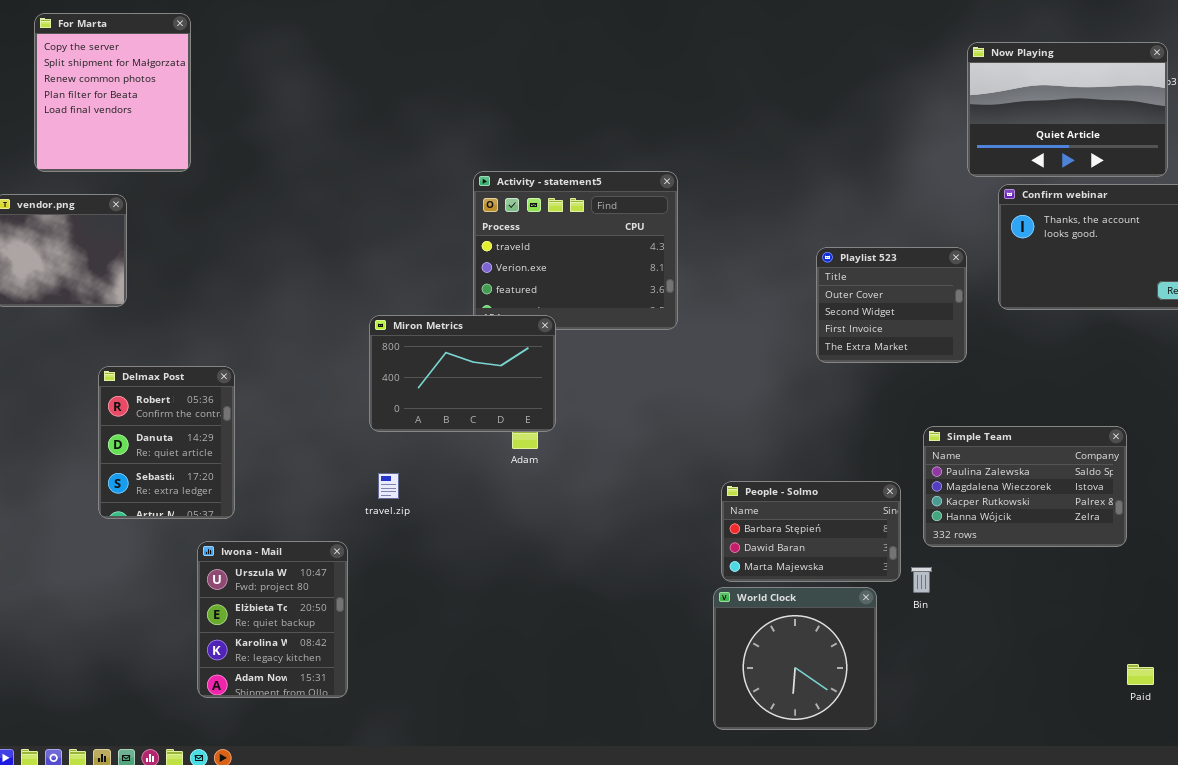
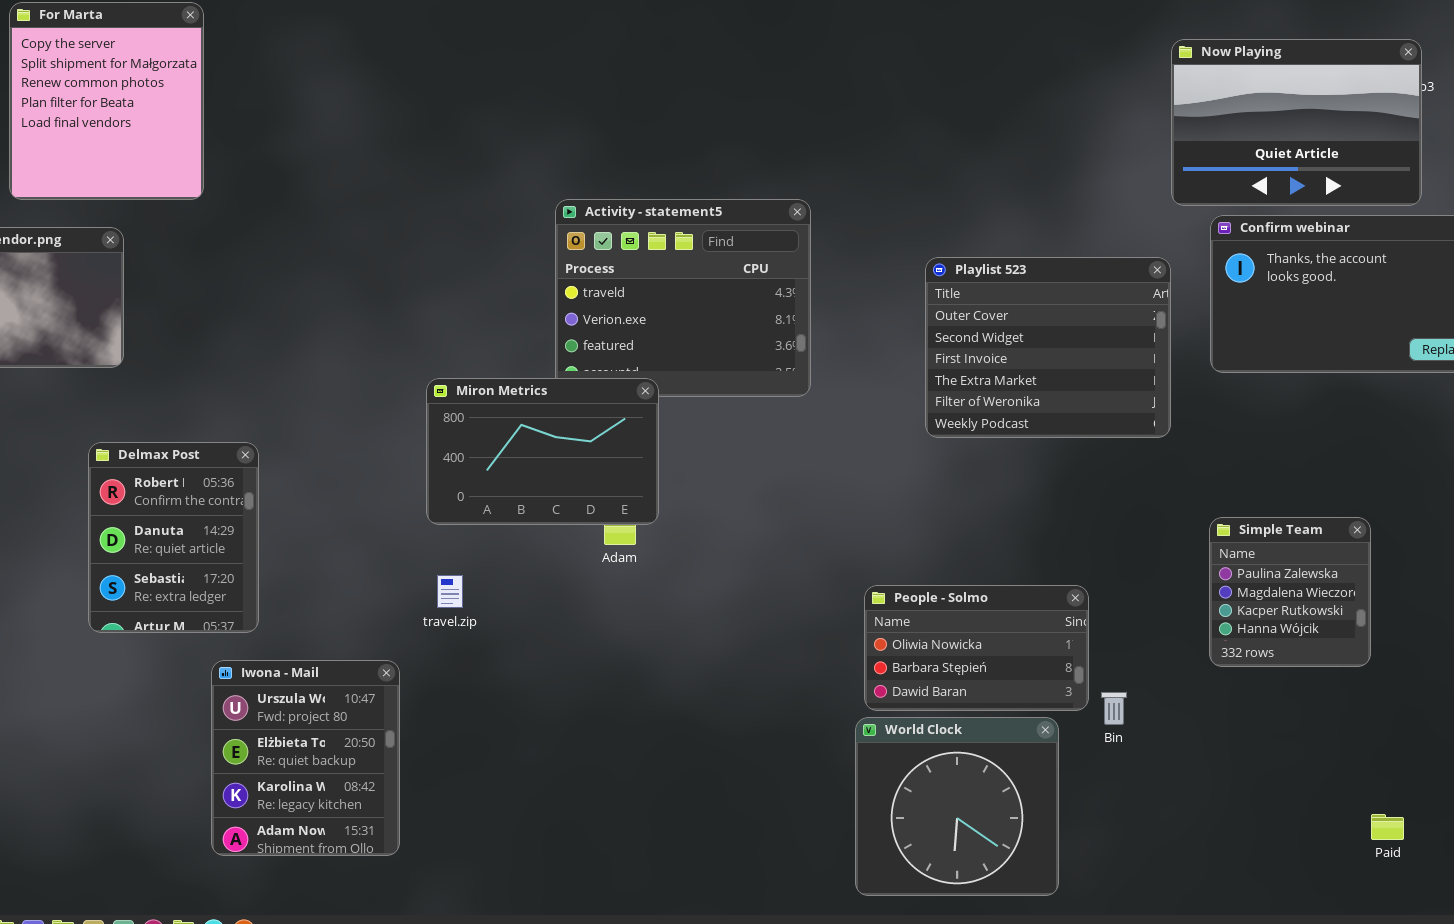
Playlist 523: [816,247,967,363] -> [925,257,1171,438], resized
Simple Team: [923,426,1127,547] -> [1209,517,1371,667], resized
People - Solmo: [721,481,901,582] -> [864,585,1089,711], scrolled up 1 row

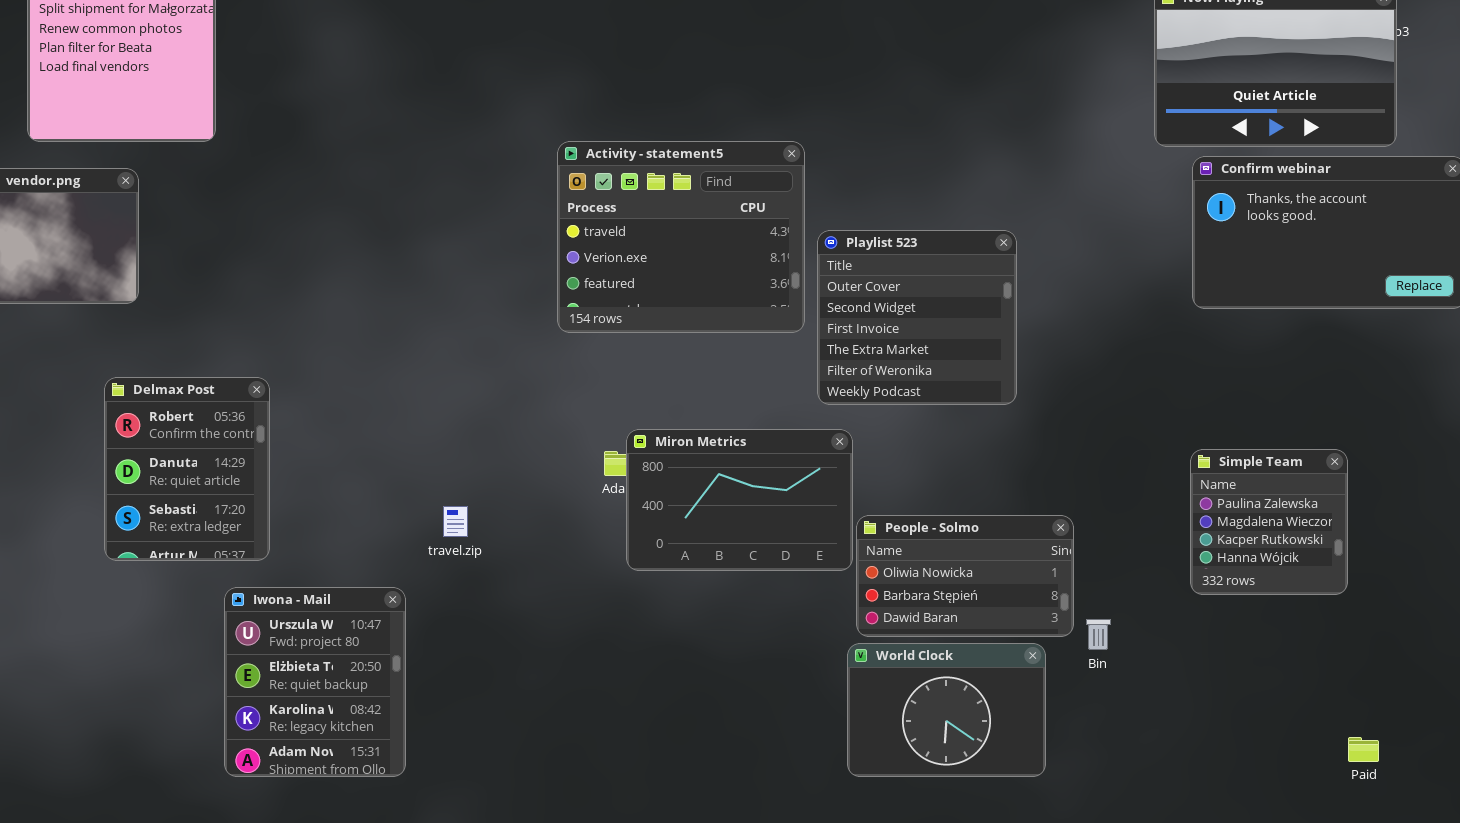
Playlist 523: [925,257,1171,438] -> [817,230,1017,405], moved, resized
Miron Metrics: [426,378,659,525] -> [626,429,853,571], moved
World Clock: [855,717,1059,896] -> [847,643,1046,777], resized

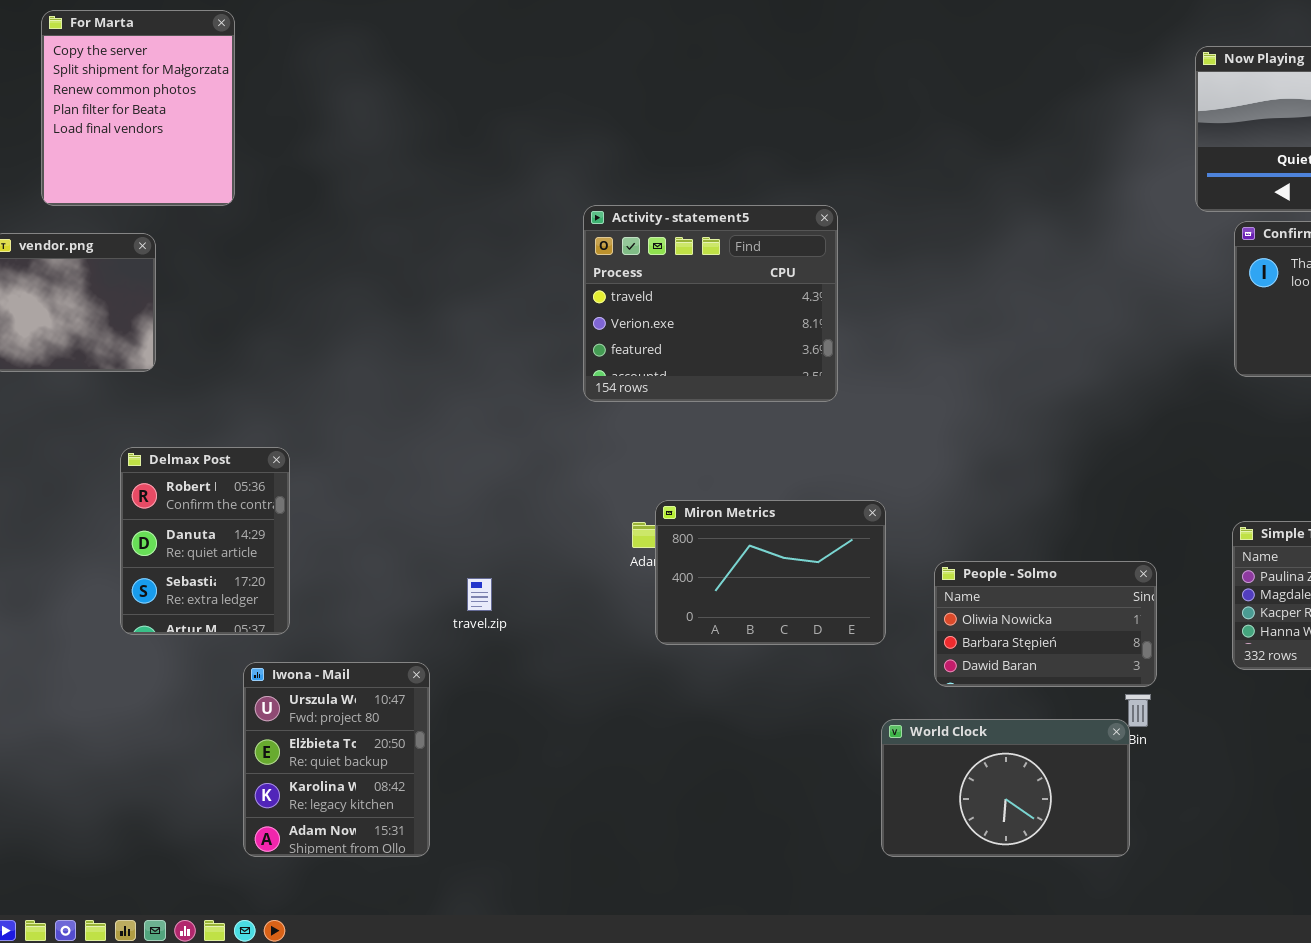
Playlist 523: [817,230,1017,405] -> none, closed
People - Solmo: [856,515,1074,637] -> [934,561,1157,687], moved
World Clock: [847,643,1046,777] -> [881,719,1130,857], resized

